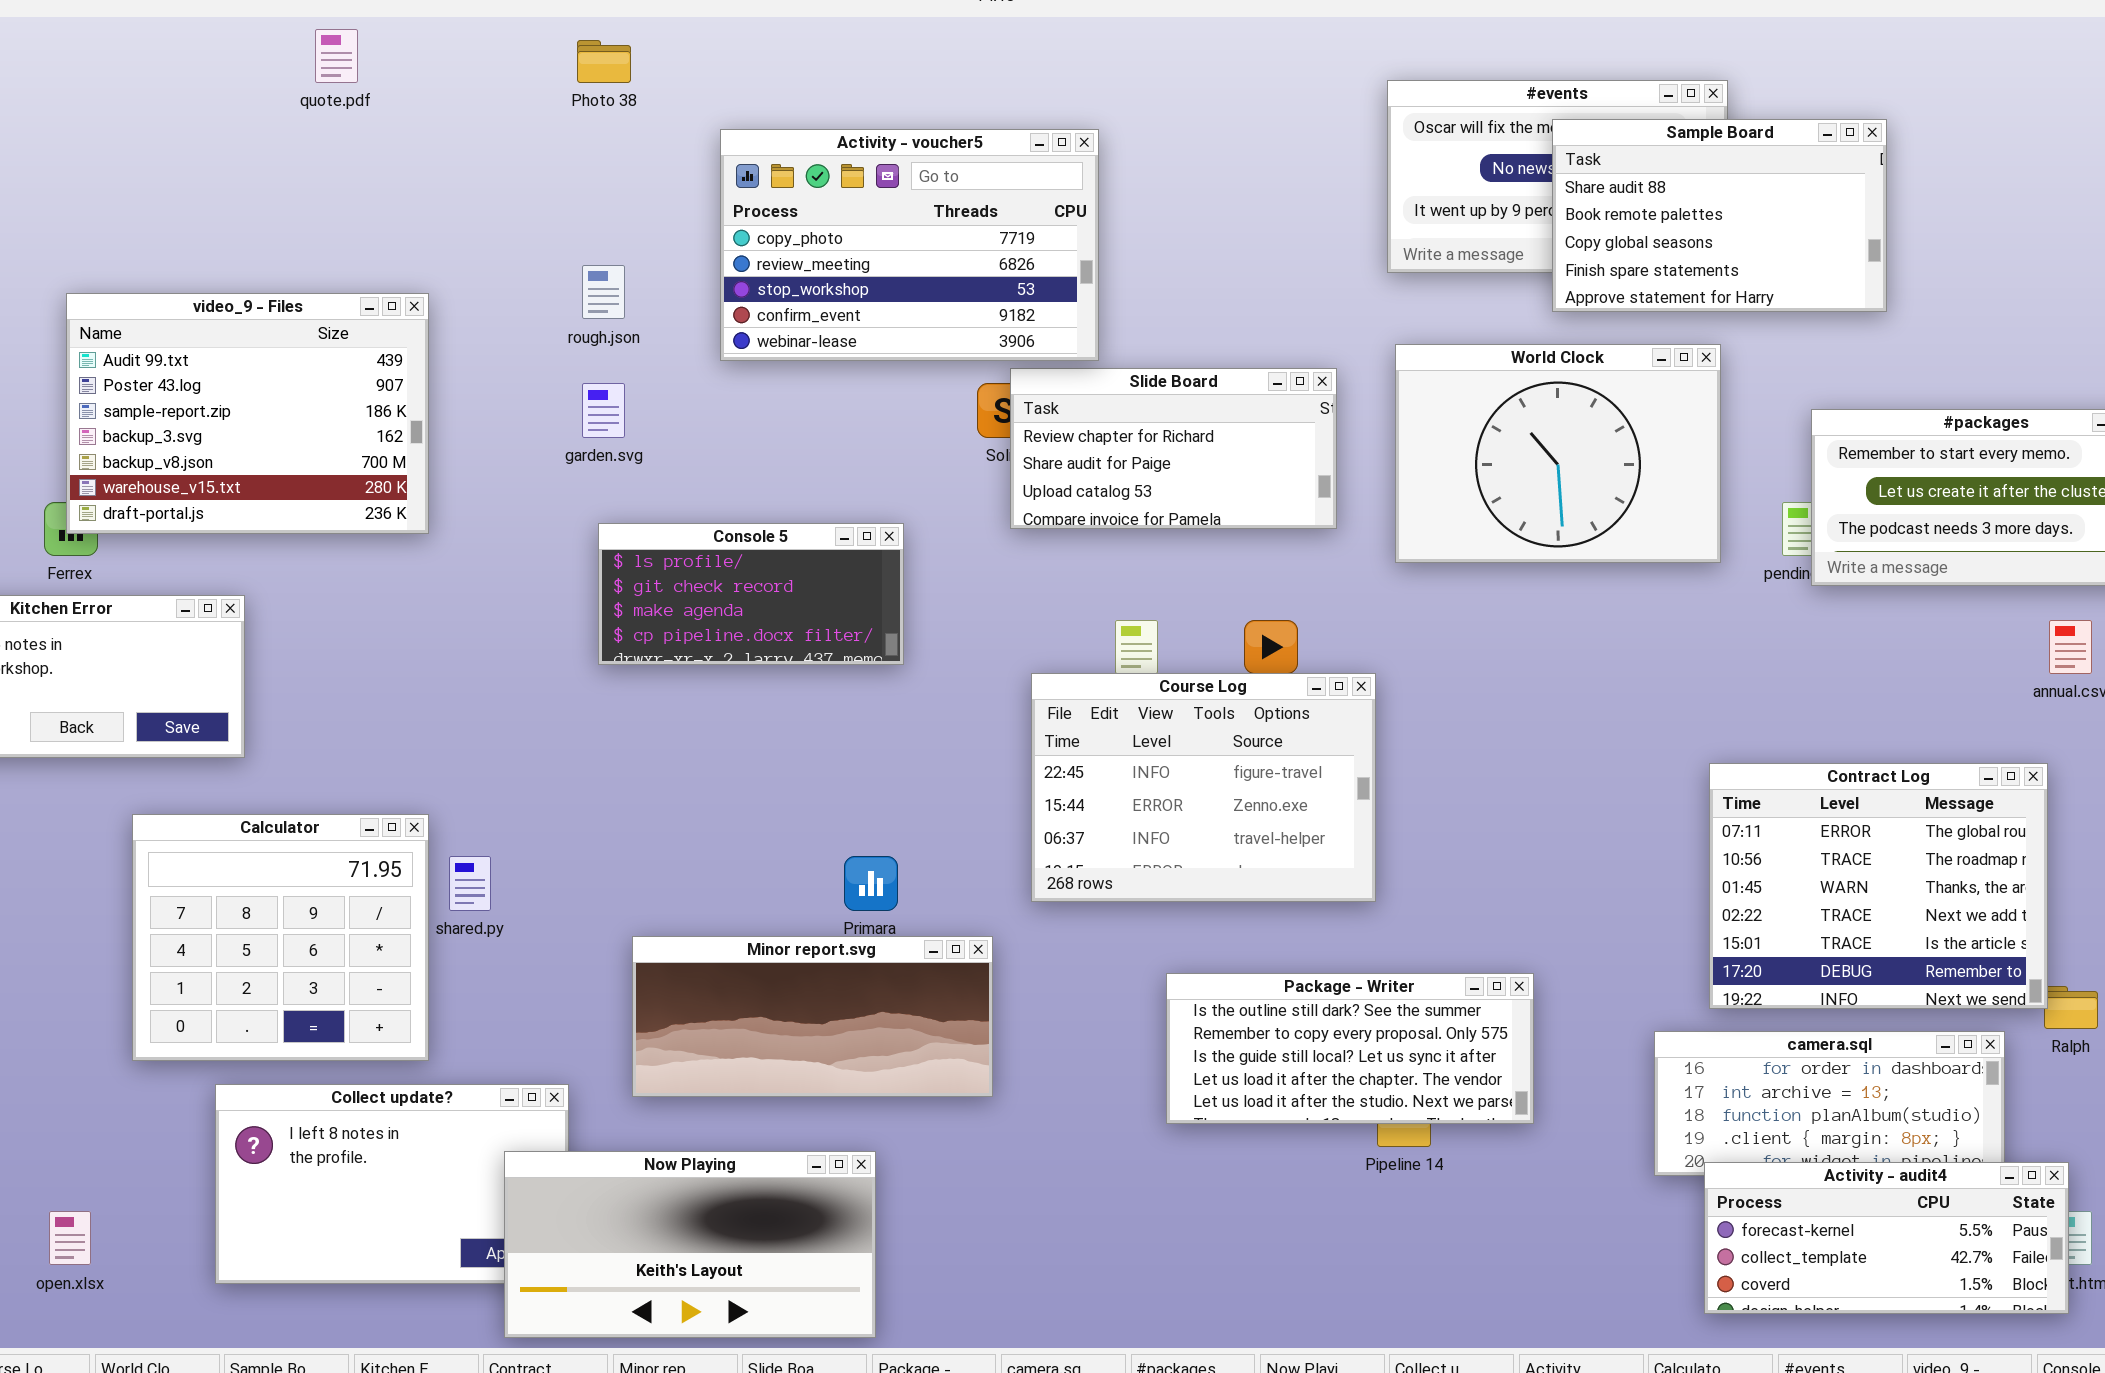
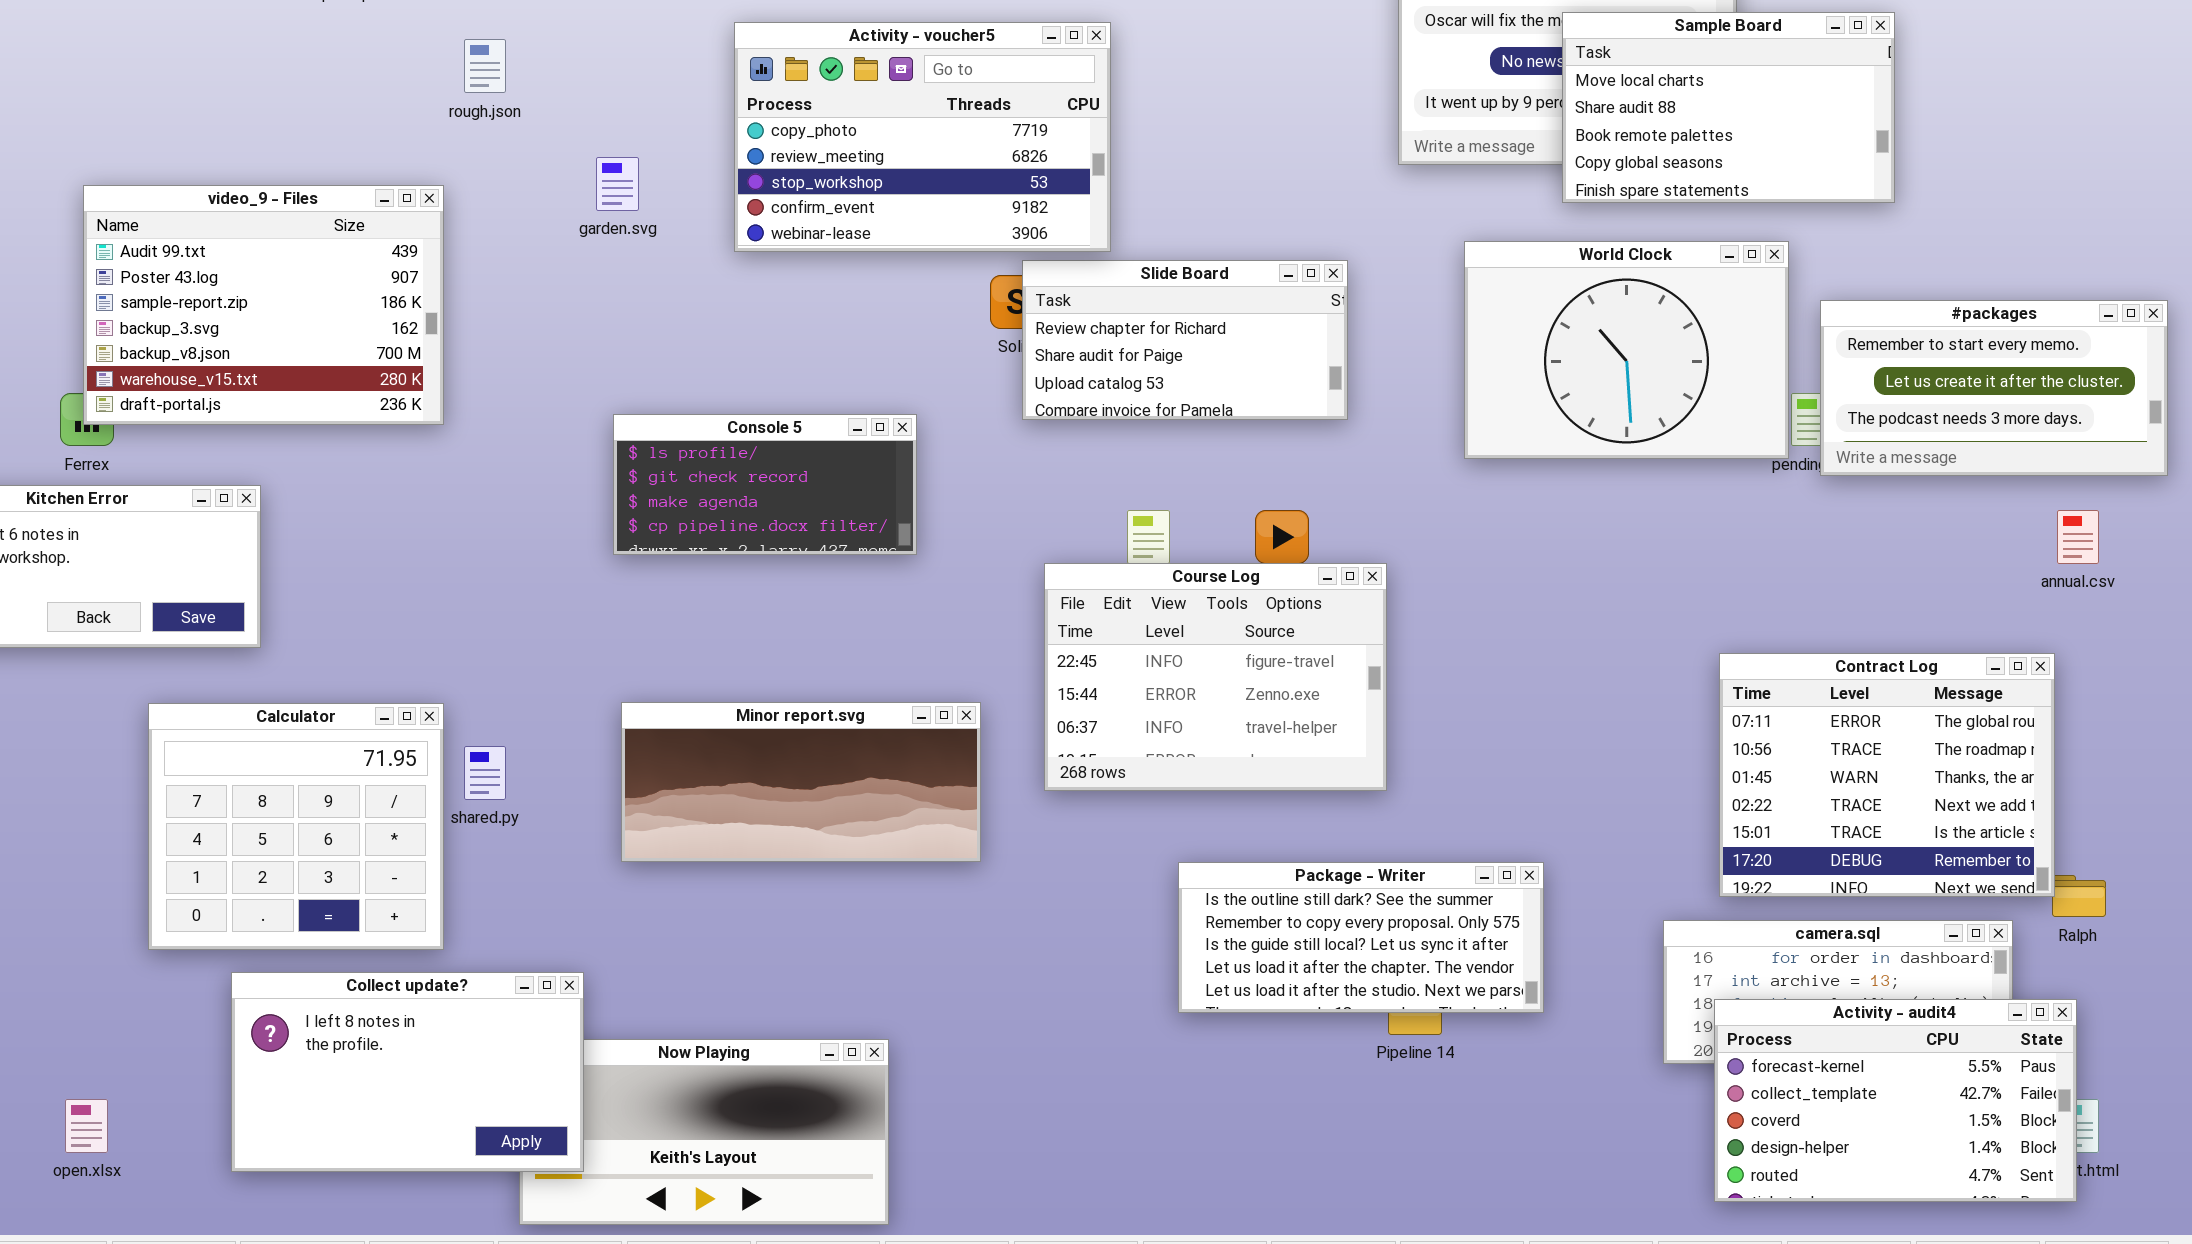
Sample Board: [1552,119,1887,312] -> [1562,12,1895,203], scrolled up 1 row
rough.json: [582,265,625,319] -> [464,39,506,93], moved
World Clock: [1395,344,1721,563] -> [1464,241,1789,459], moved
garden.svg: [582,383,625,438] -> [596,157,639,211], moved
Minor report.svg: [632,936,993,1097] -> [621,702,981,862], moved
Collect update?: [215,1084,569,1284] -> [231,972,584,1172], raised
Activity - audit4: [1704,1162,2069,1314] -> [1714,999,2077,1202], resized

